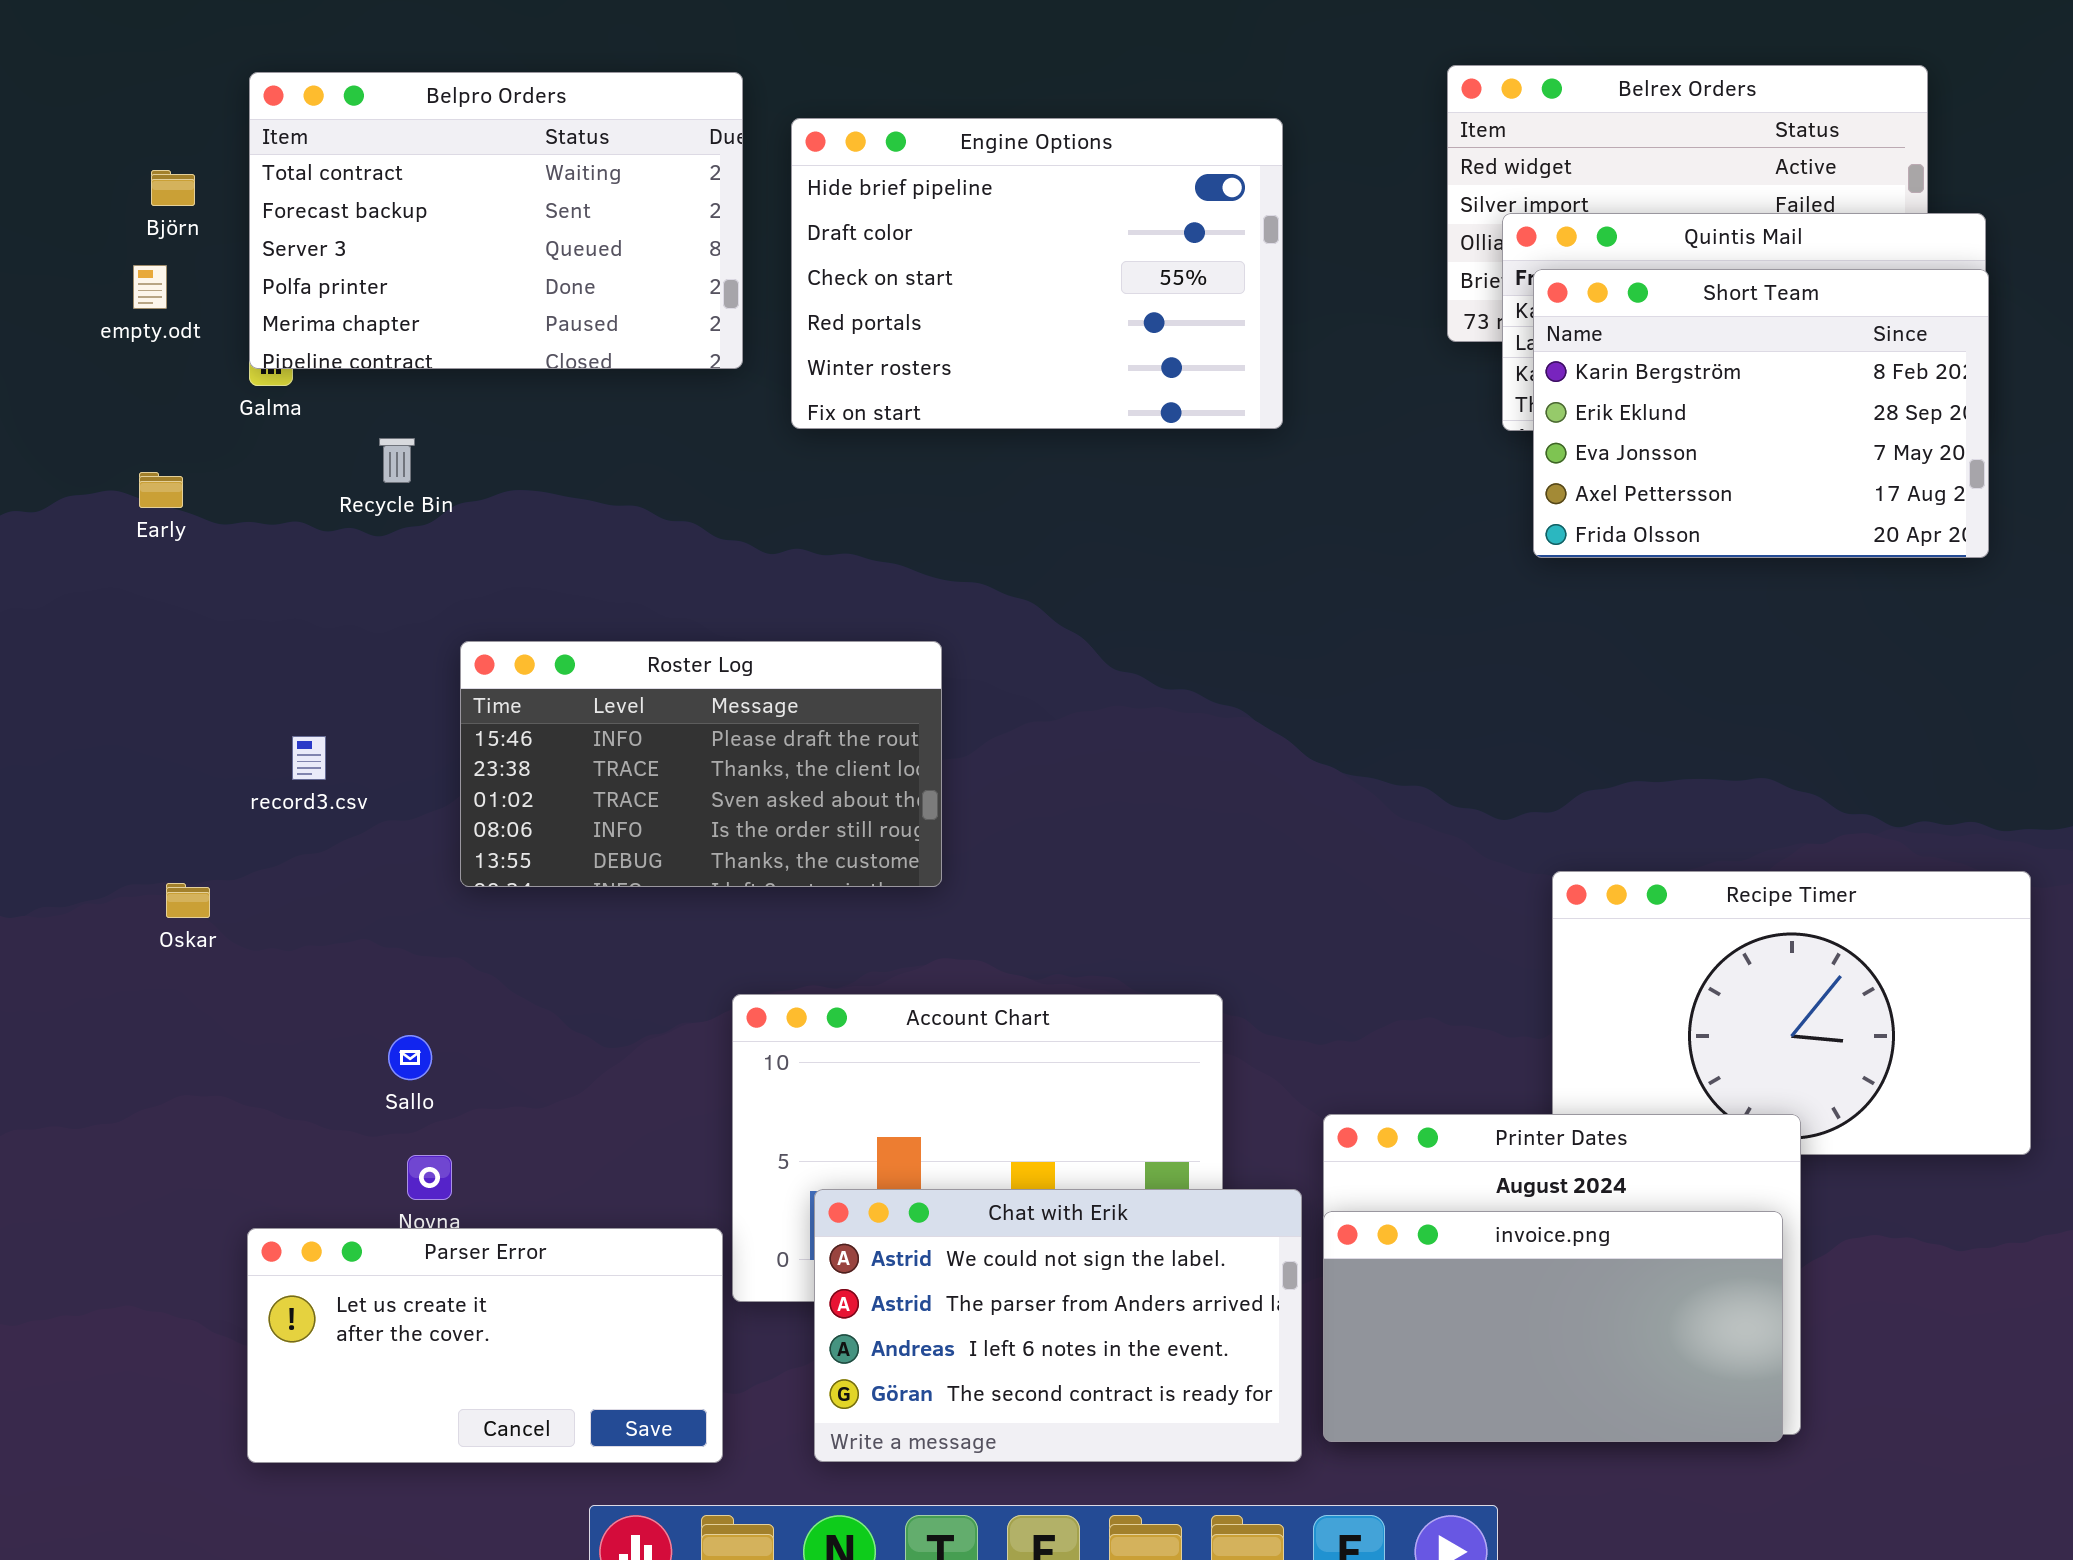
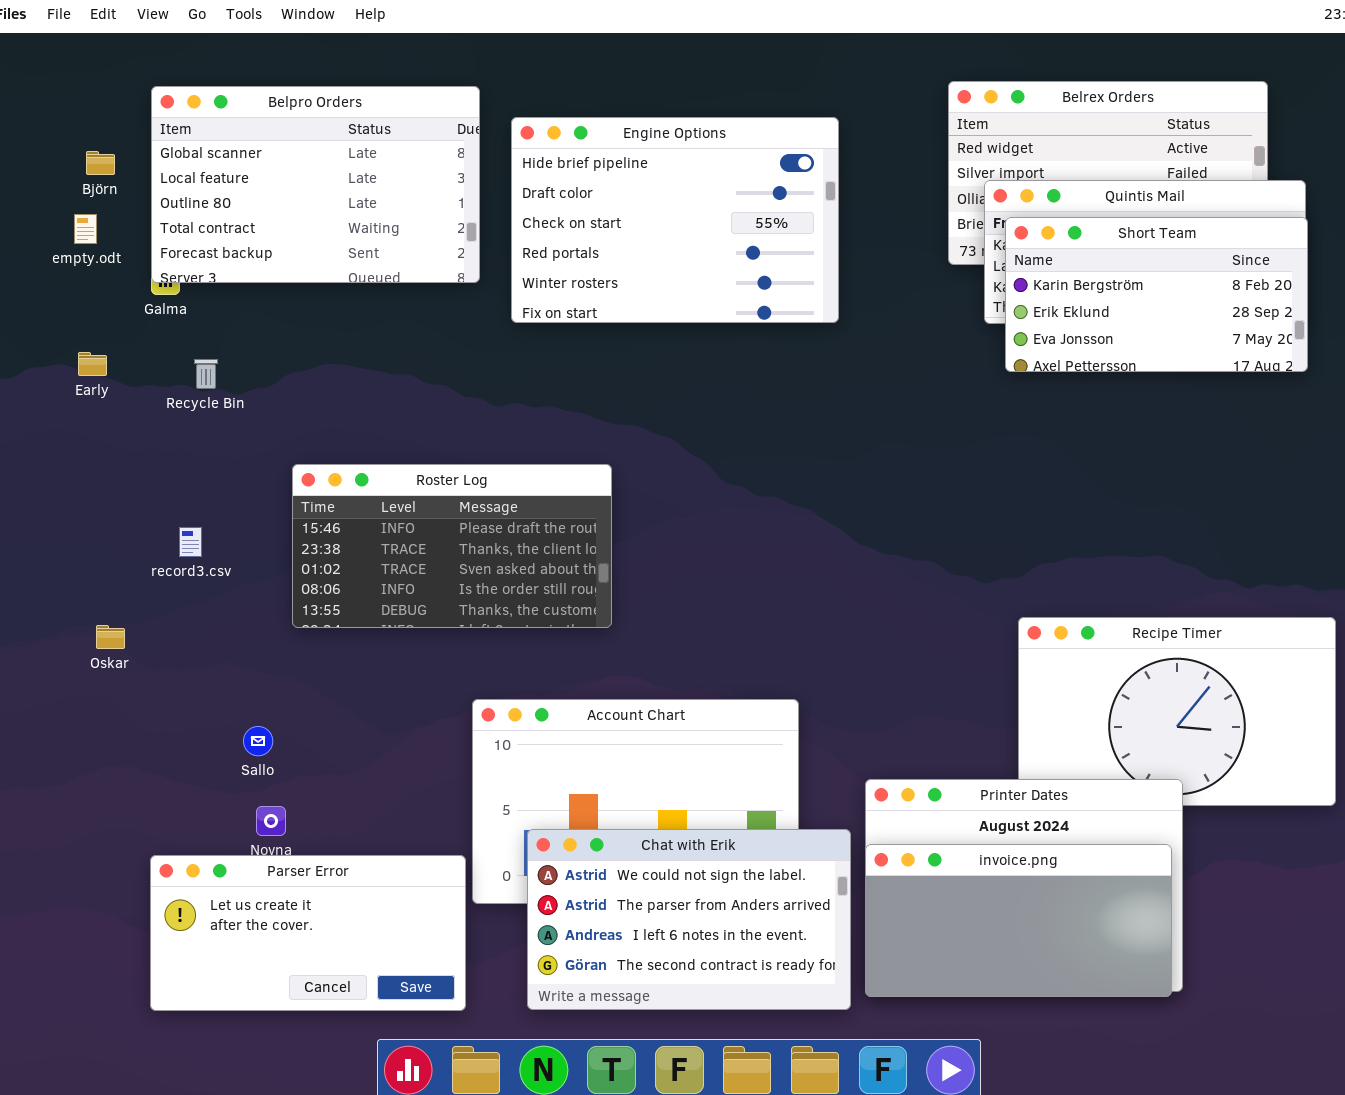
Belpro Orders: [249,72,743,369] -> [151,86,480,283], scrolled up 3 rows
Short Team: [1533,269,1989,558] -> [1005,217,1308,372], resized
Recycle Bin: [379,438,415,483] -> [194,359,218,389], moved

